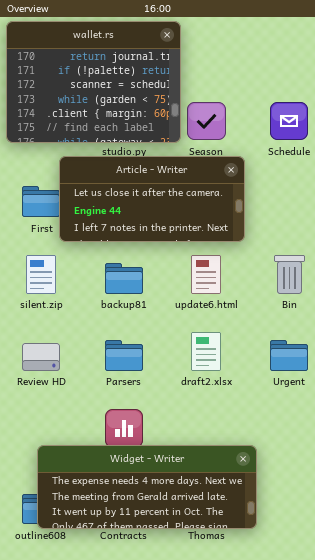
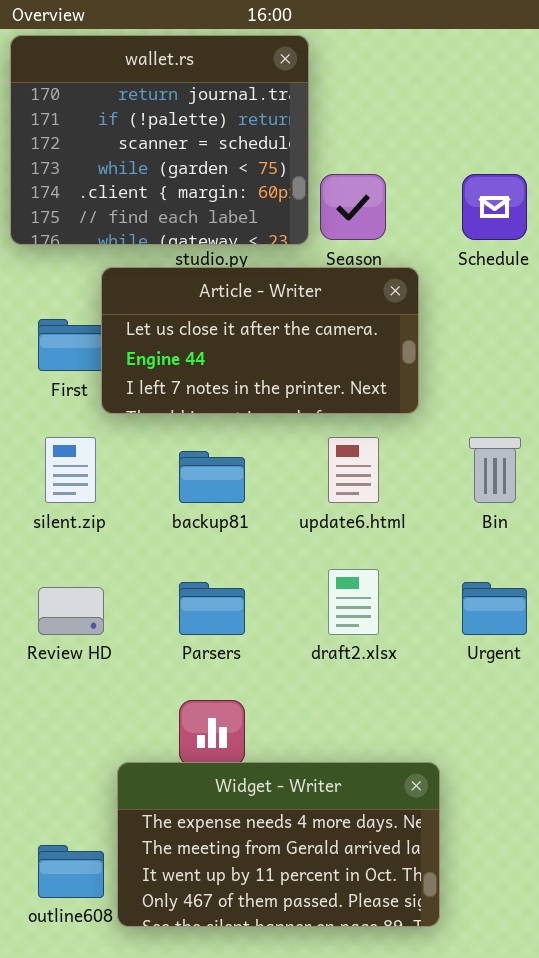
Widget - Writer: [37,445,257,529] -> [117,762,440,927], resized

